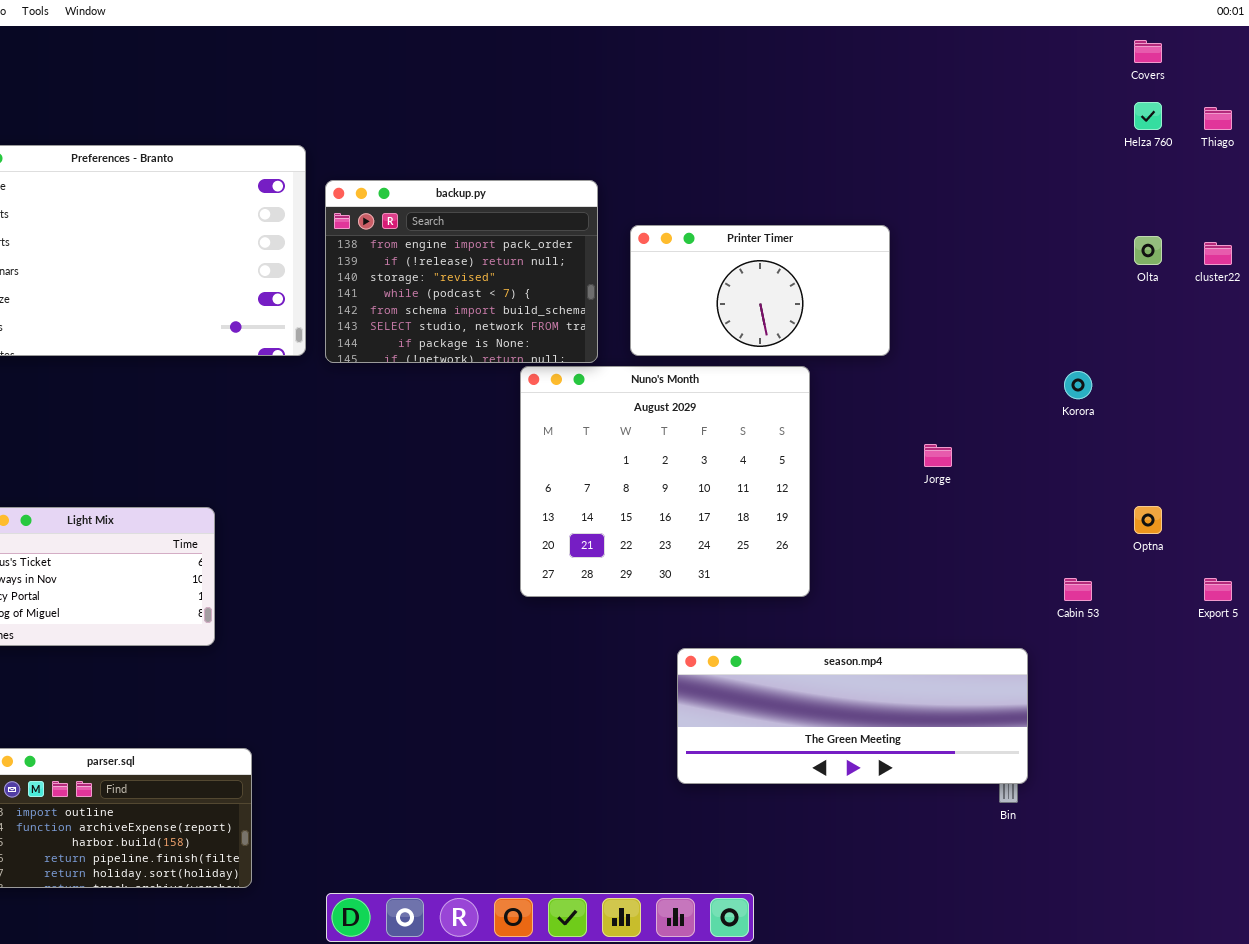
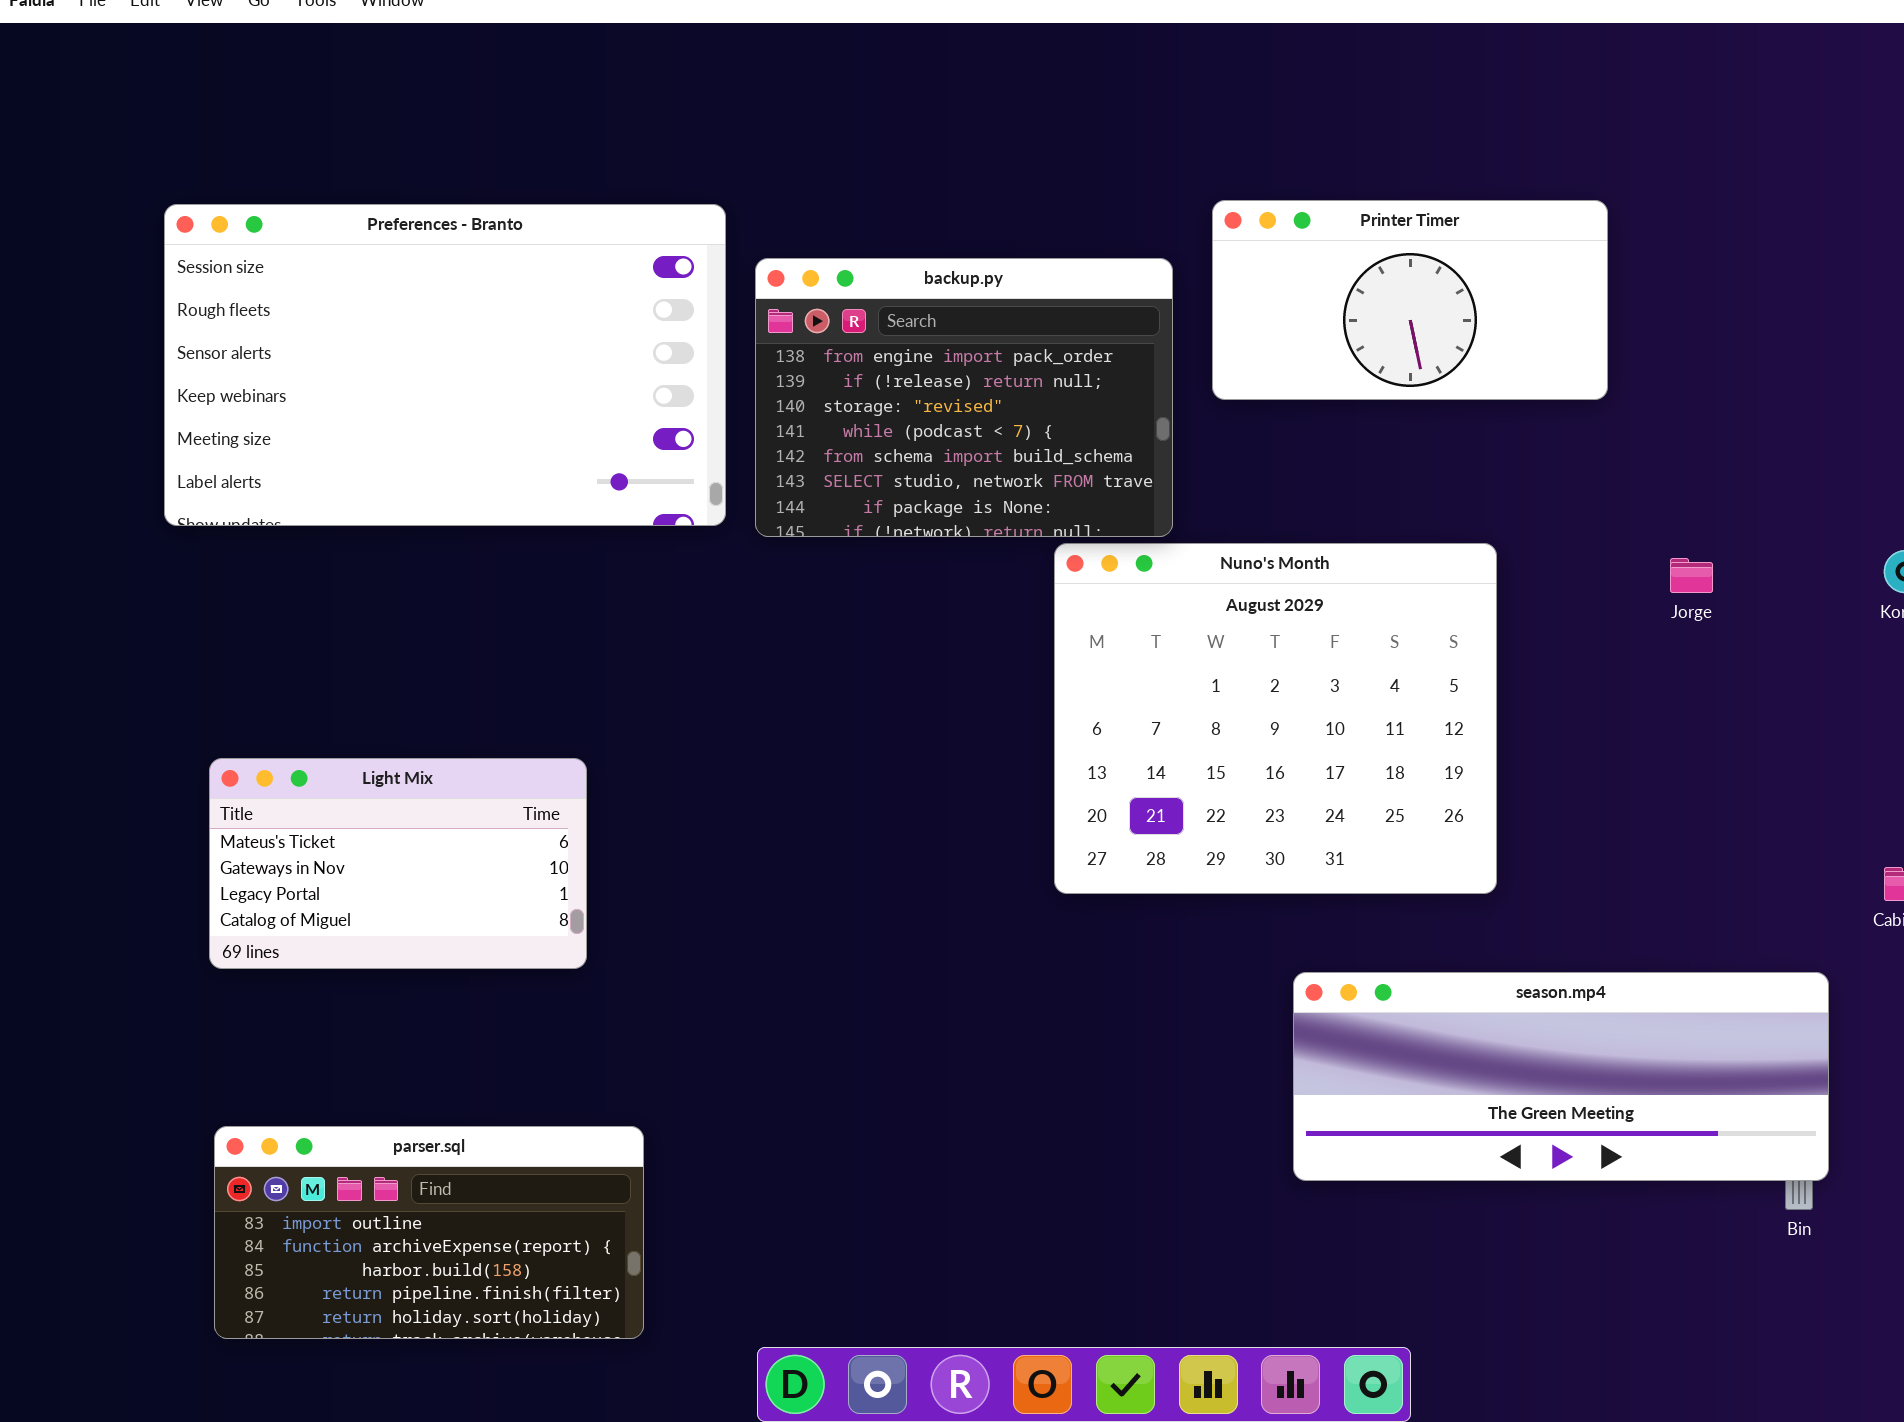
Printer Timer: [630,225,890,356] -> [1212,200,1608,400], moved
Jorge: [924,444,952,467] -> [1670,558,1713,593], moved

